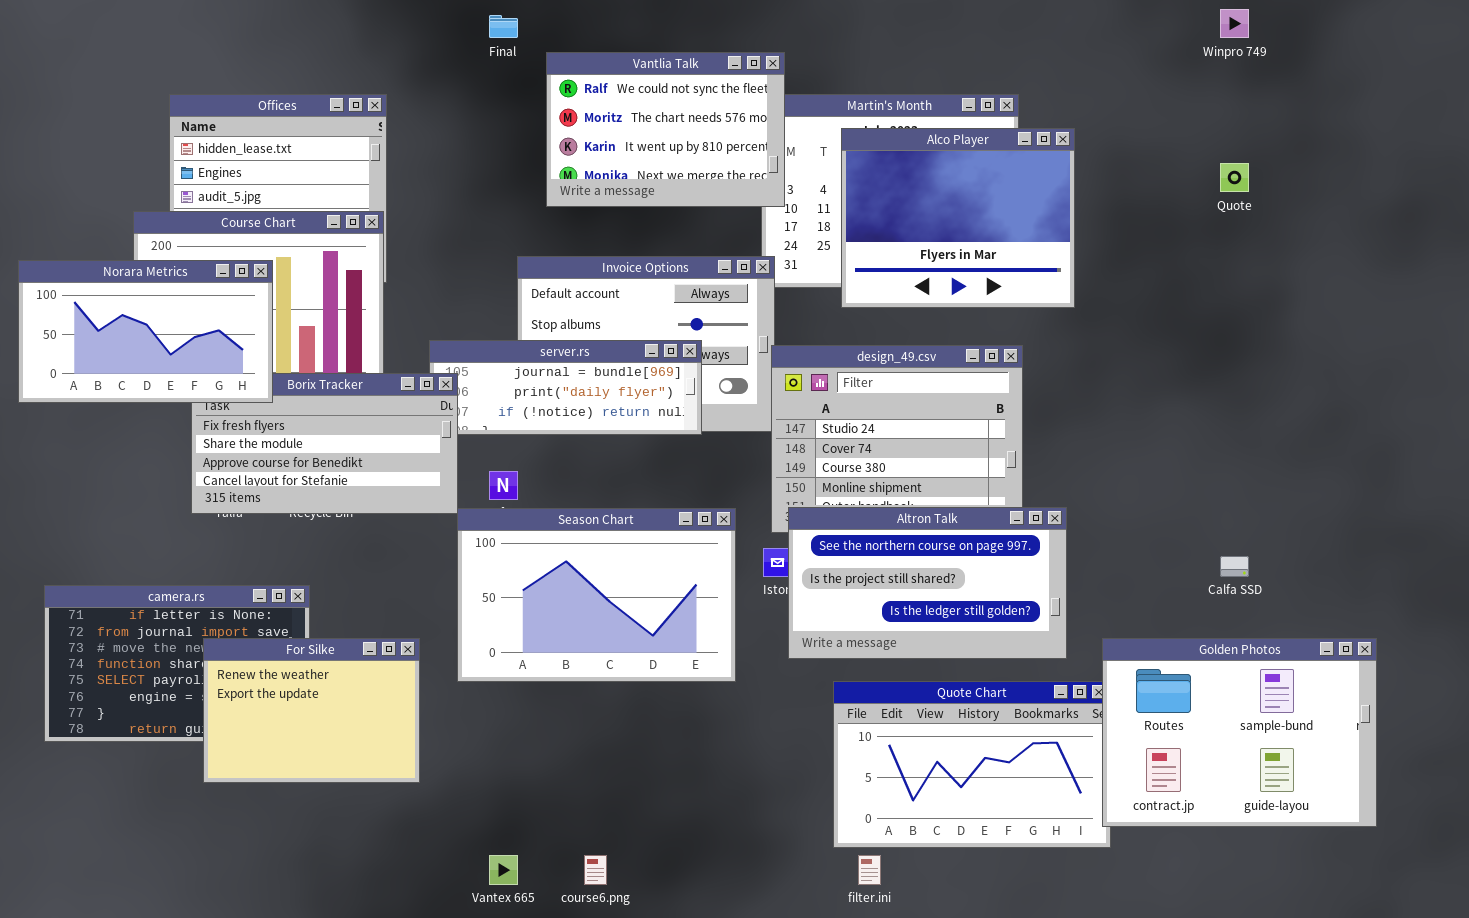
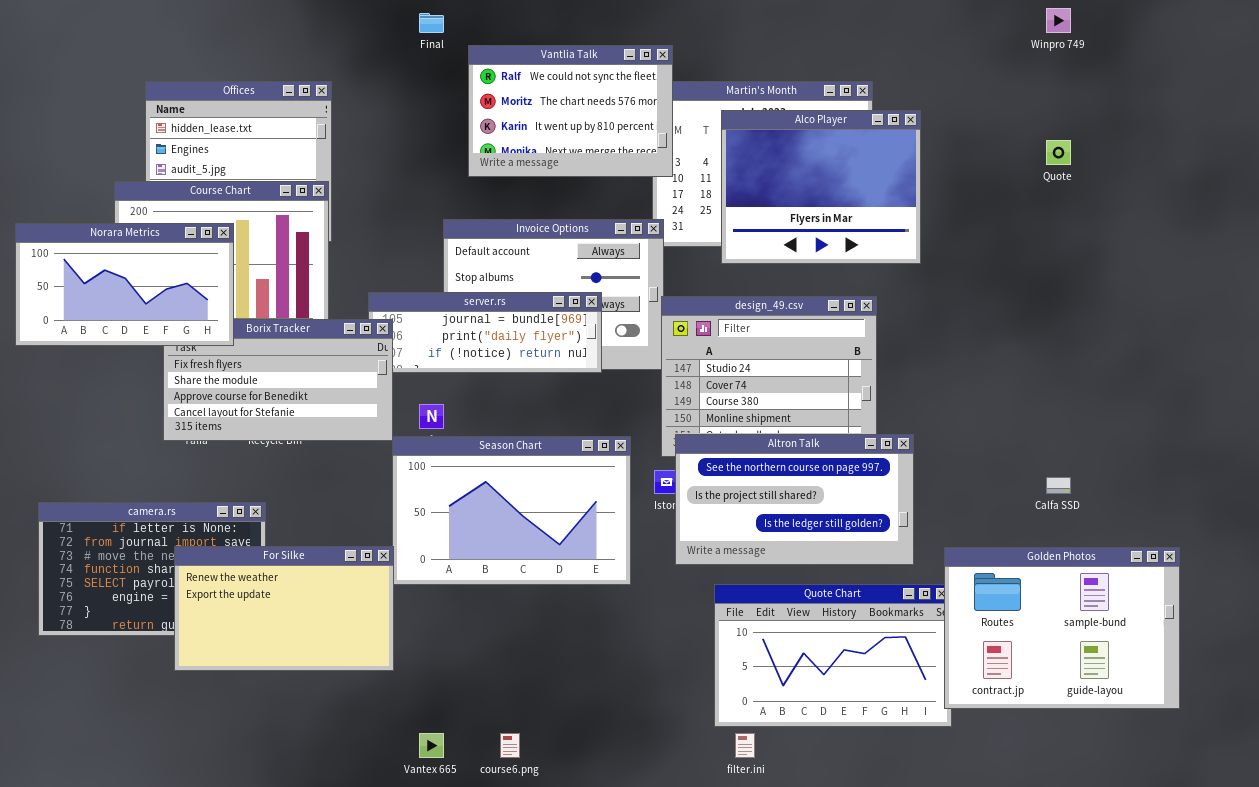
For Silke: [203,638,420,783] -> [174,546,394,671], resized

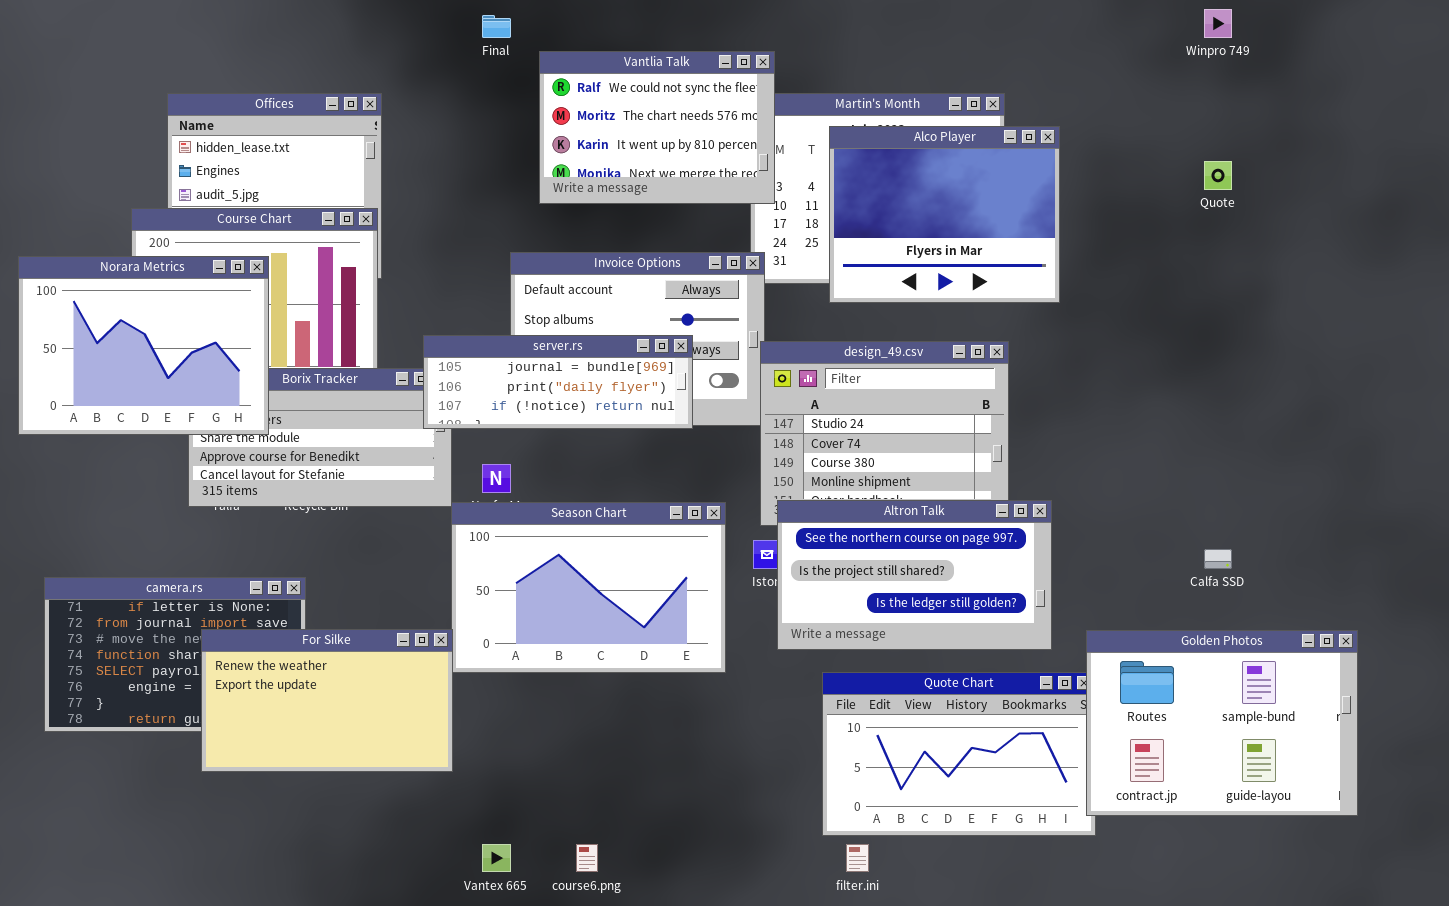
Norara Metrics: [15,223,234,346] -> [18,256,269,435], resized
server.rs: [368,292,602,373] -> [423,335,693,429], raised

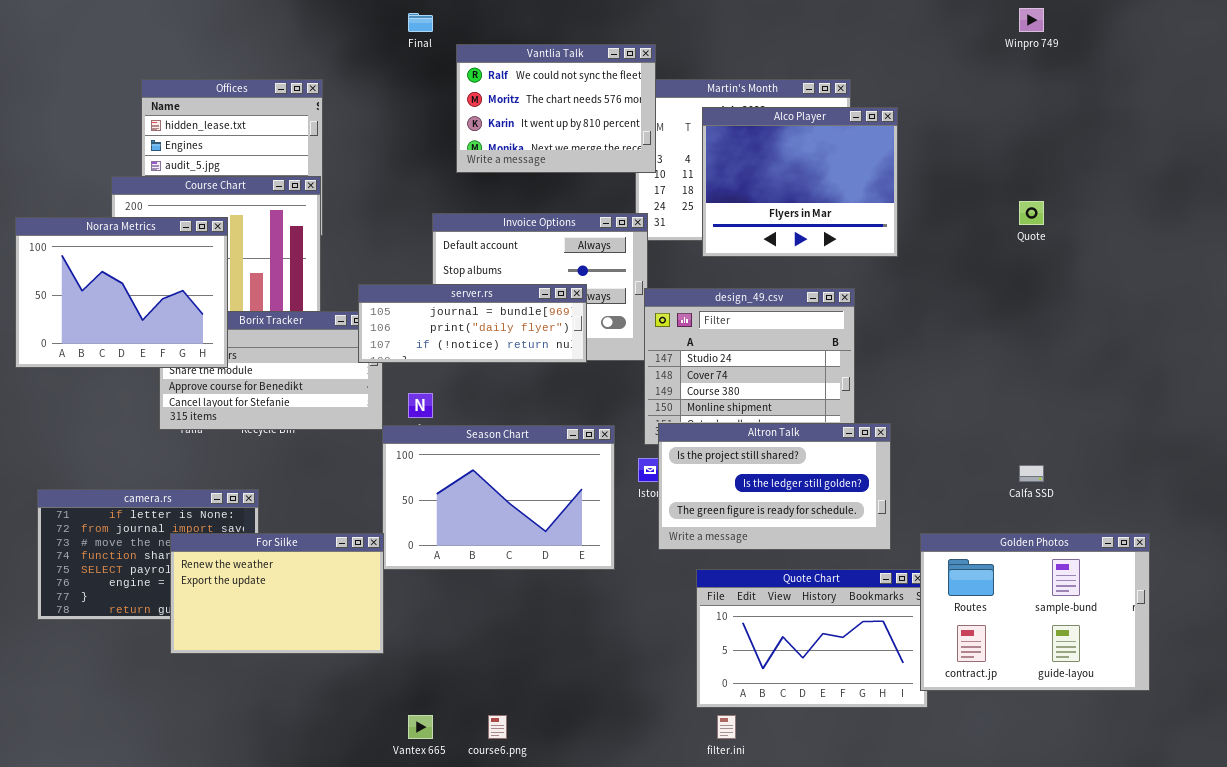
Quote: [1204,161,1232,190] -> [1019,201,1044,225], moved
Altron Talk: [777,500,1052,650] -> [658,423,891,550], scrolled down 1 row

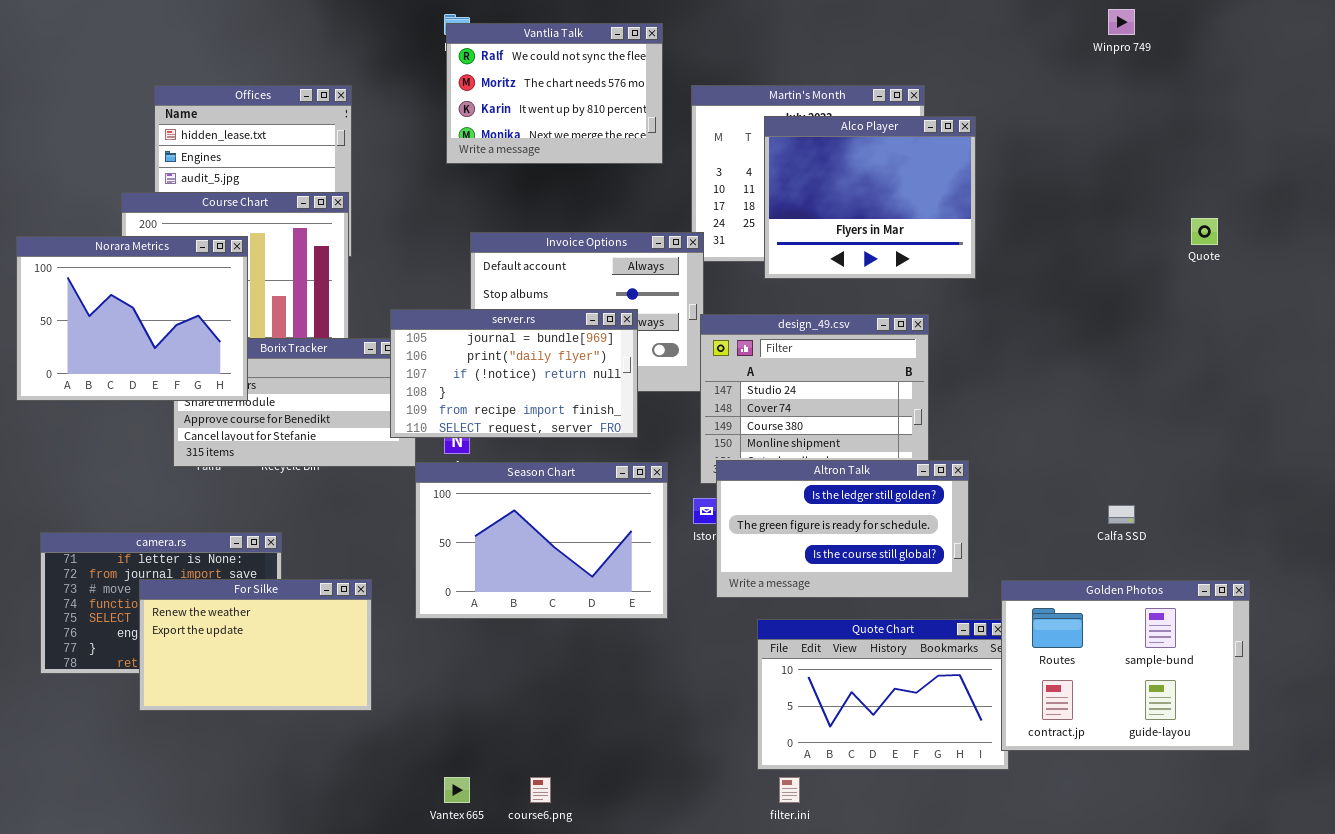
Vantlia Talk: [456,44,656,173] -> [446,23,663,164], moved
Quote: [1019,201,1044,225] -> [1191,218,1218,245], moved
server.rs: [358,284,587,363] -> [390,309,638,438], resized
Altron Talk: [658,423,891,550] -> [716,460,969,598], scrolled down 1 row
For Silke: [170,533,384,654] -> [139,579,372,711], moved

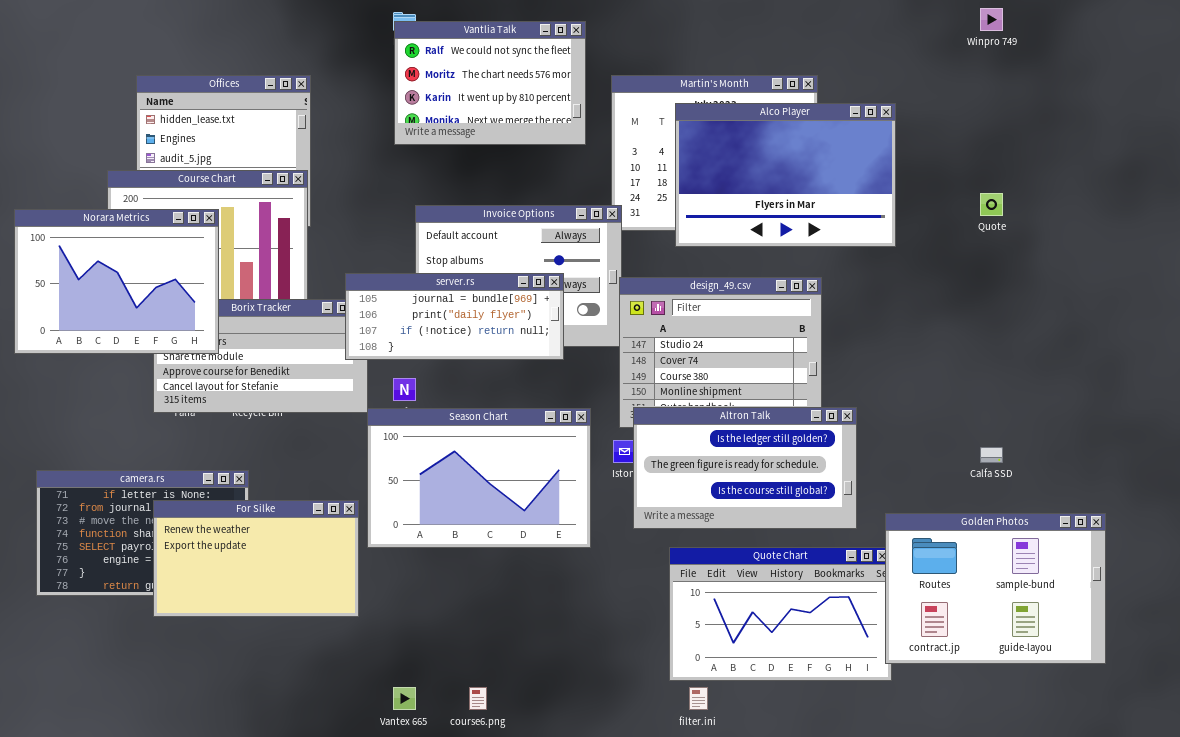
Alco Player: [764,116,976,279] -> [675,103,896,247], resized
Quote: [1191,218,1218,245] -> [980,193,1003,216], moved
server.rs: [390,309,638,438] -> [345,273,564,360], resized
For Silke: [139,579,372,711] -> [153,500,359,617], moved

